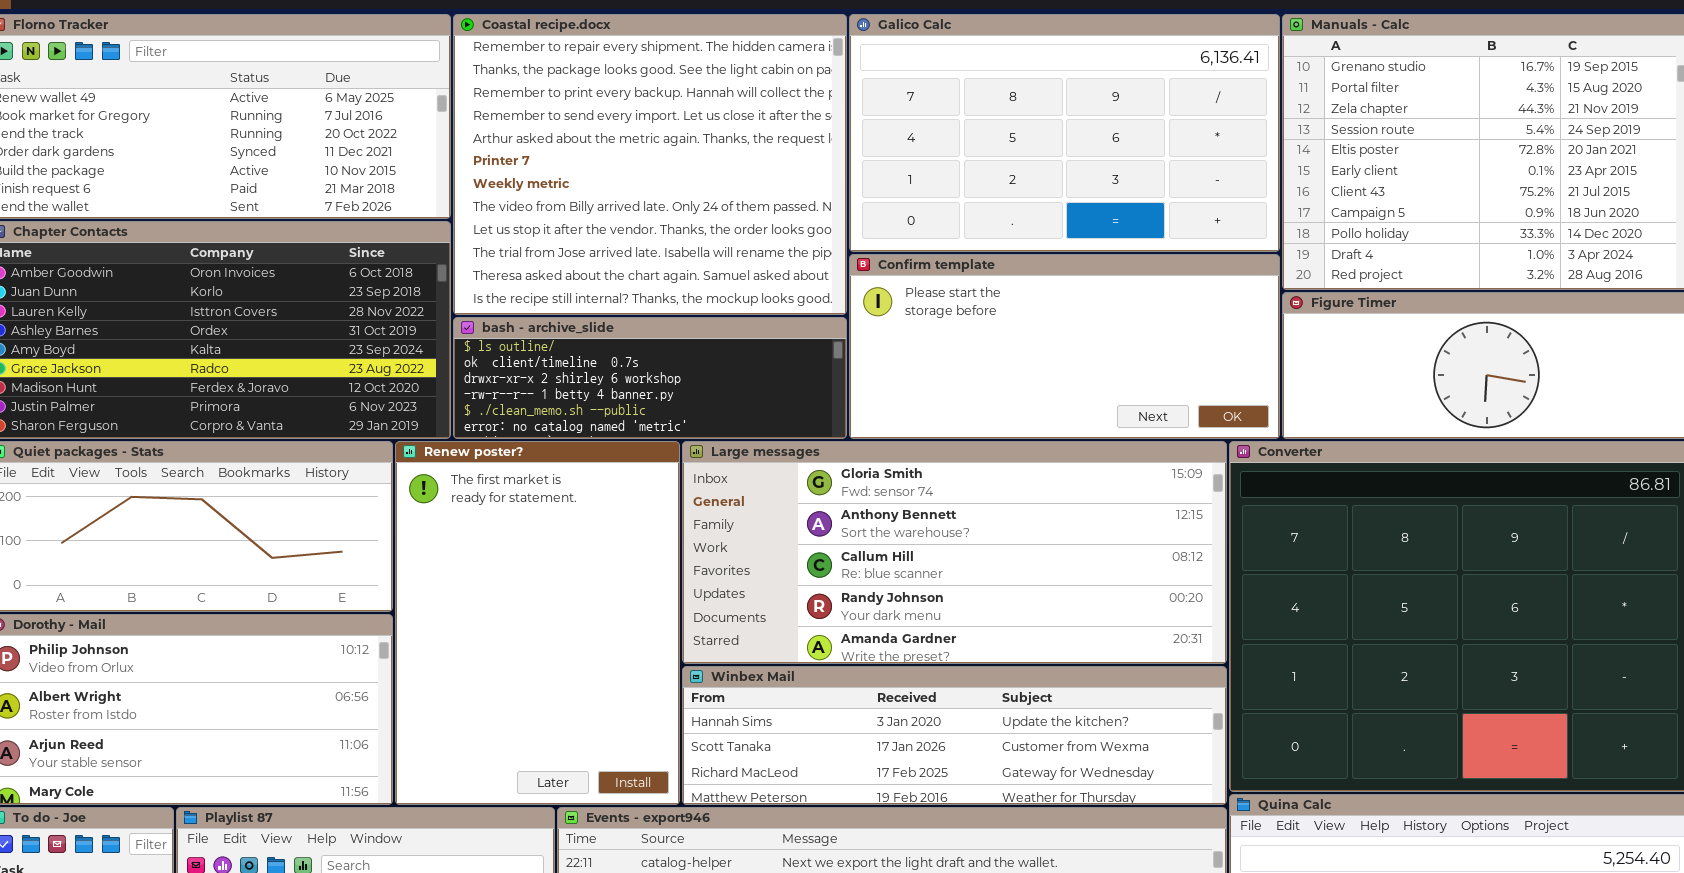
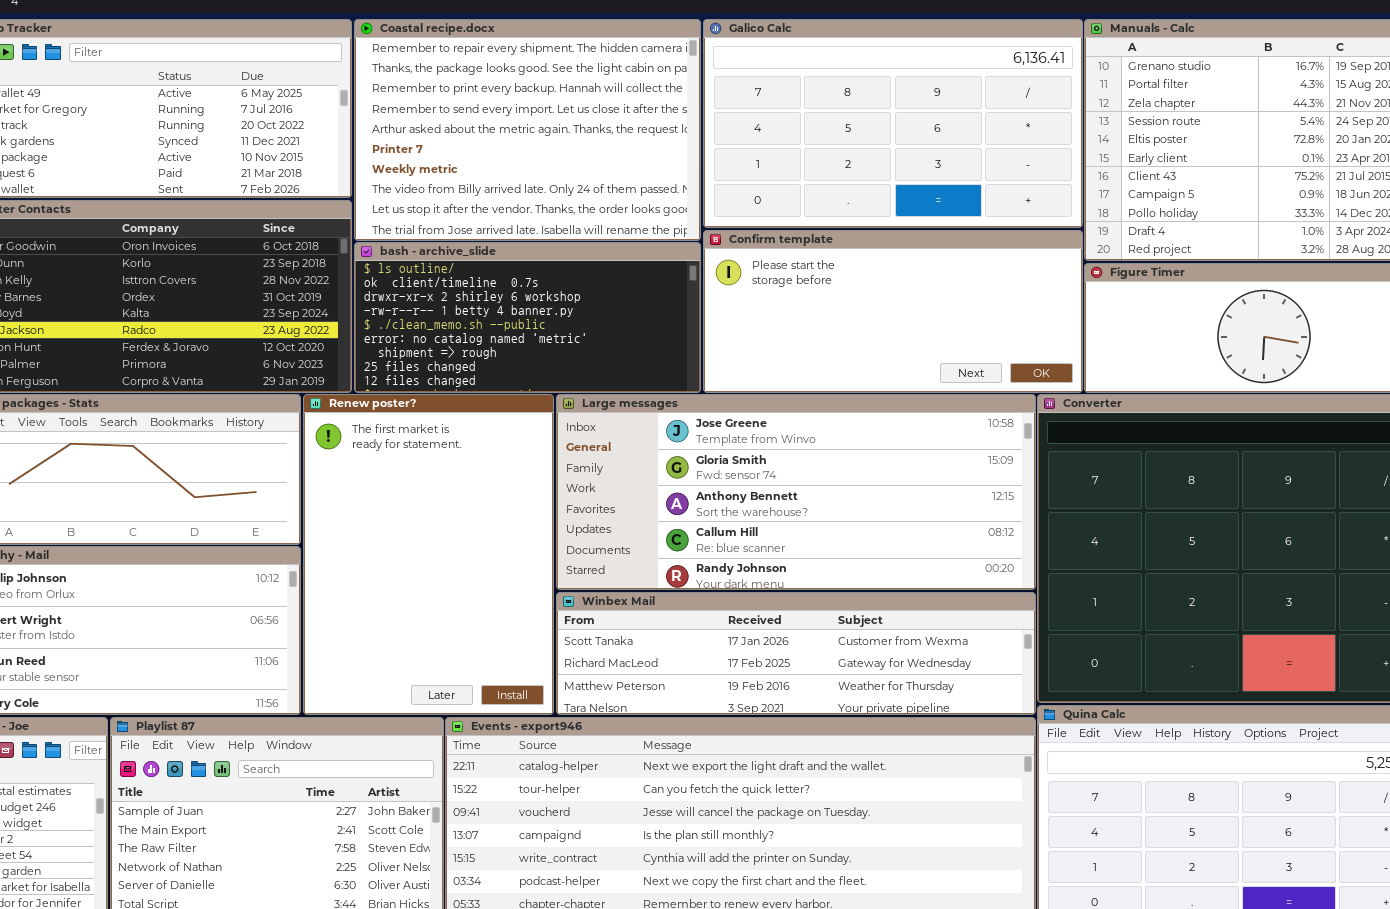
Coastal recipe.docx: [453,14,847,315] -> [354,19,701,241], resized
bash - archive_slide: [453,317,847,439] -> [354,242,701,393], resized
Large messages: [682,441,1227,664] -> [556,394,1036,590], scrolled up 1 row
Winbex Mail: [682,666,1227,805] -> [556,592,1036,715], scrolled down 1 row

